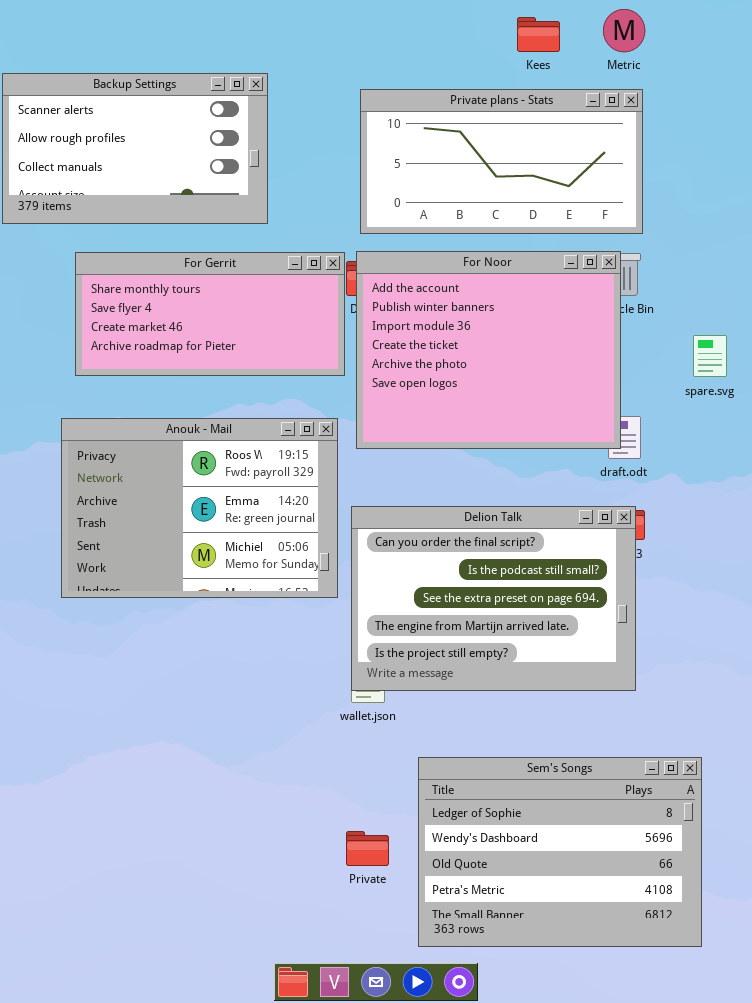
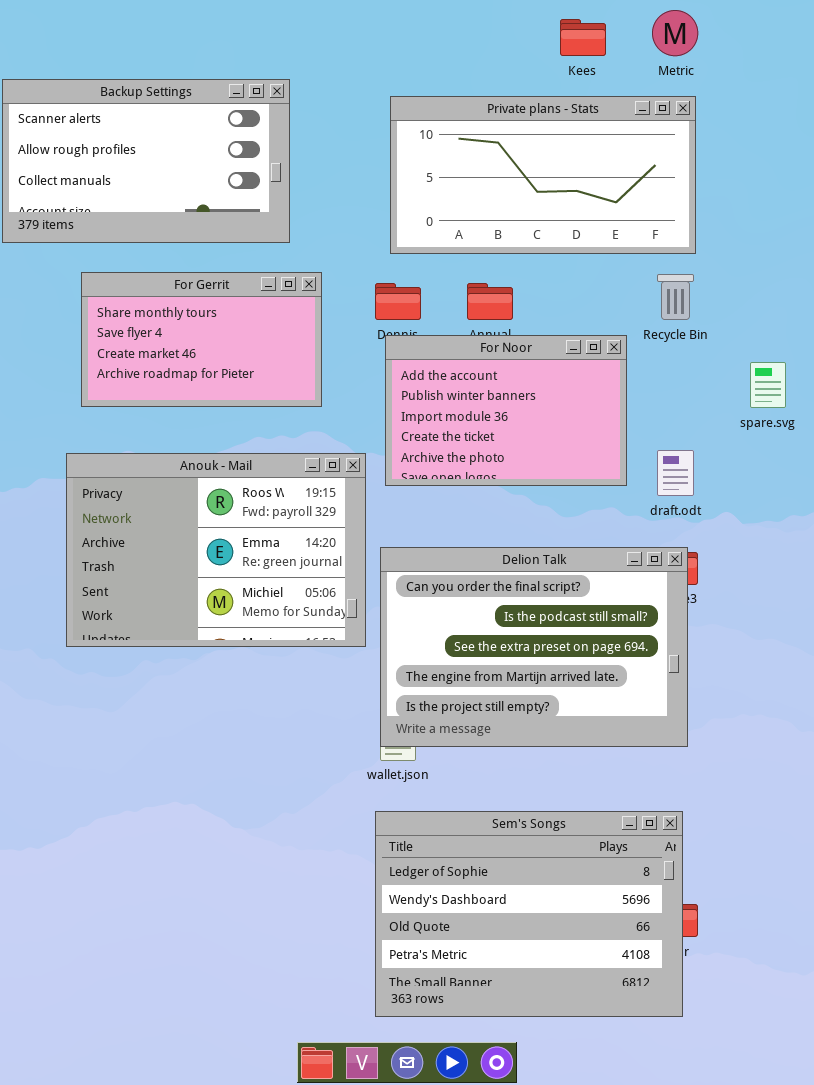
For Noor: [356,251,621,449] -> [385,335,627,486], resized
For Gerrit: [75,252,345,376] -> [81,272,322,407], resized
Sem's Songs: [418,757,702,947] -> [375,811,683,1017], moved

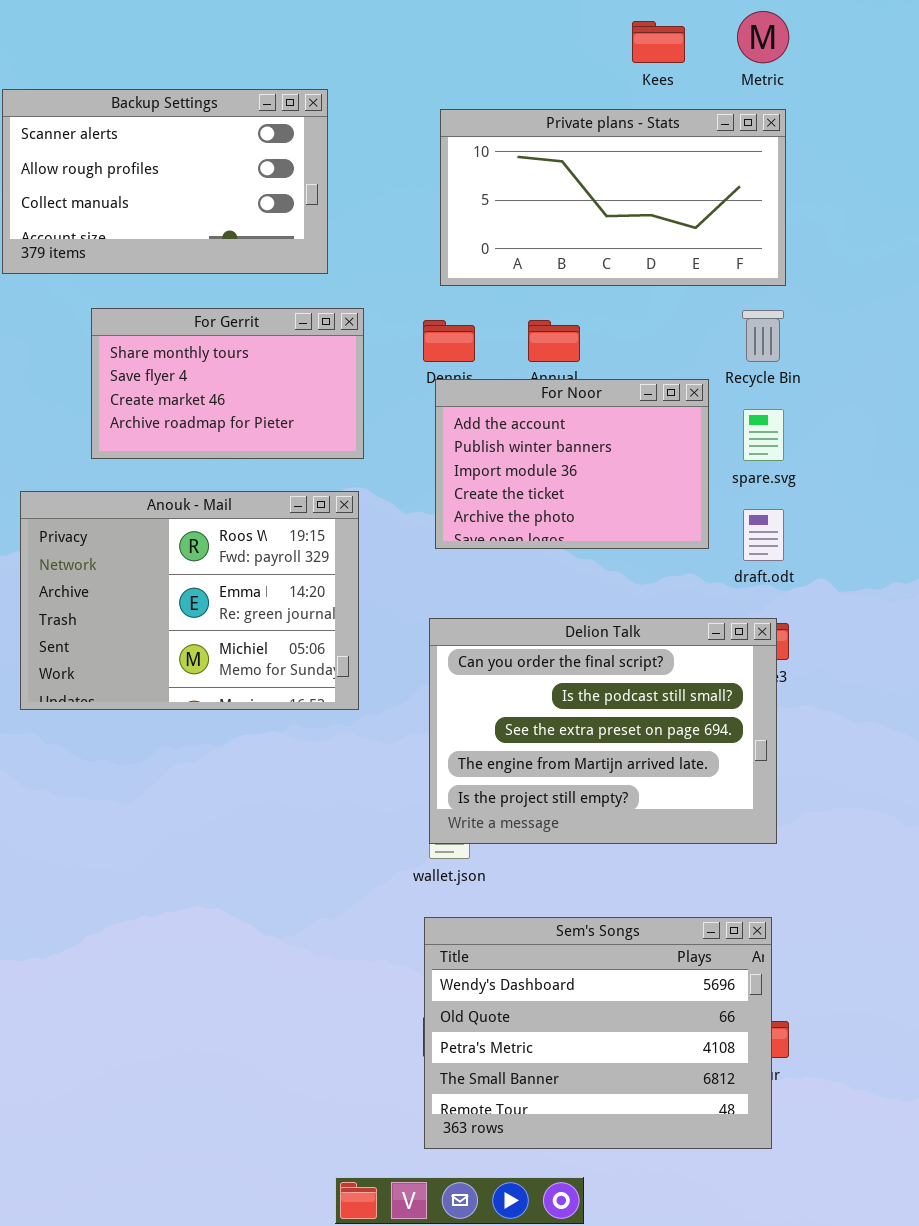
spare.svg: [750,362,786,408] -> [743,409,784,461], moved
Anouk - Mail: [66,453,366,647] -> [20,491,359,710], moved
Sem's Songs: [375,811,683,1017] -> [424,917,772,1149], scrolled down 1 row

